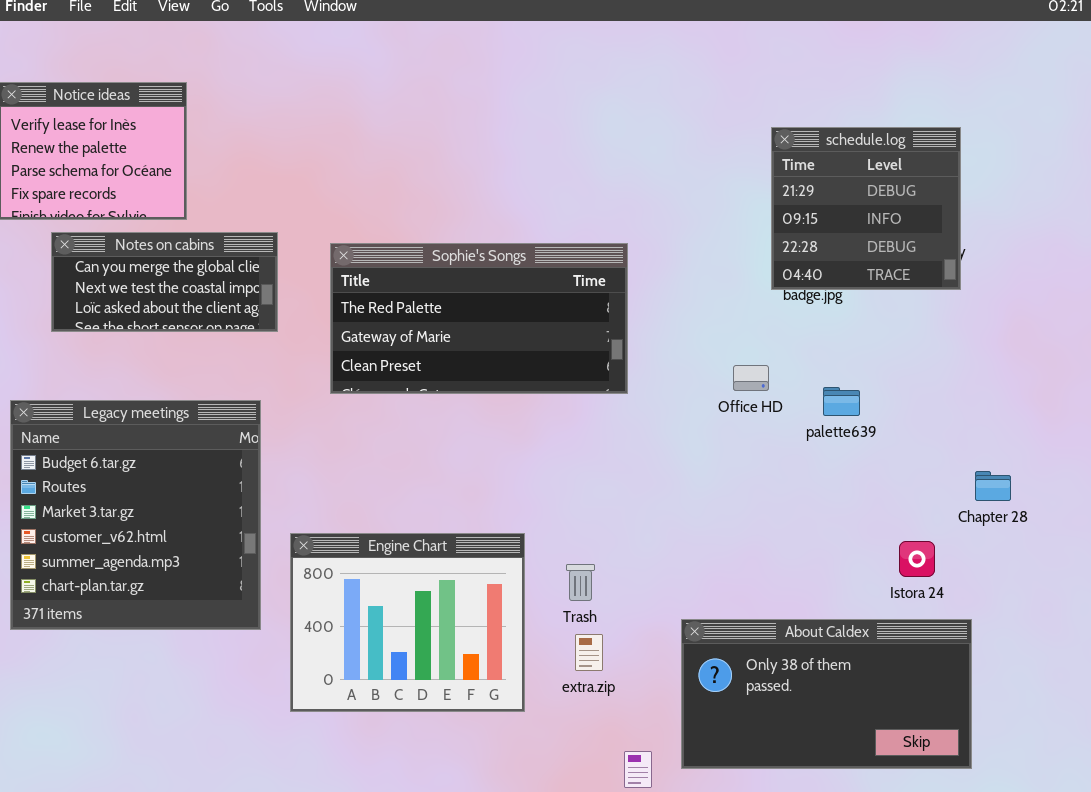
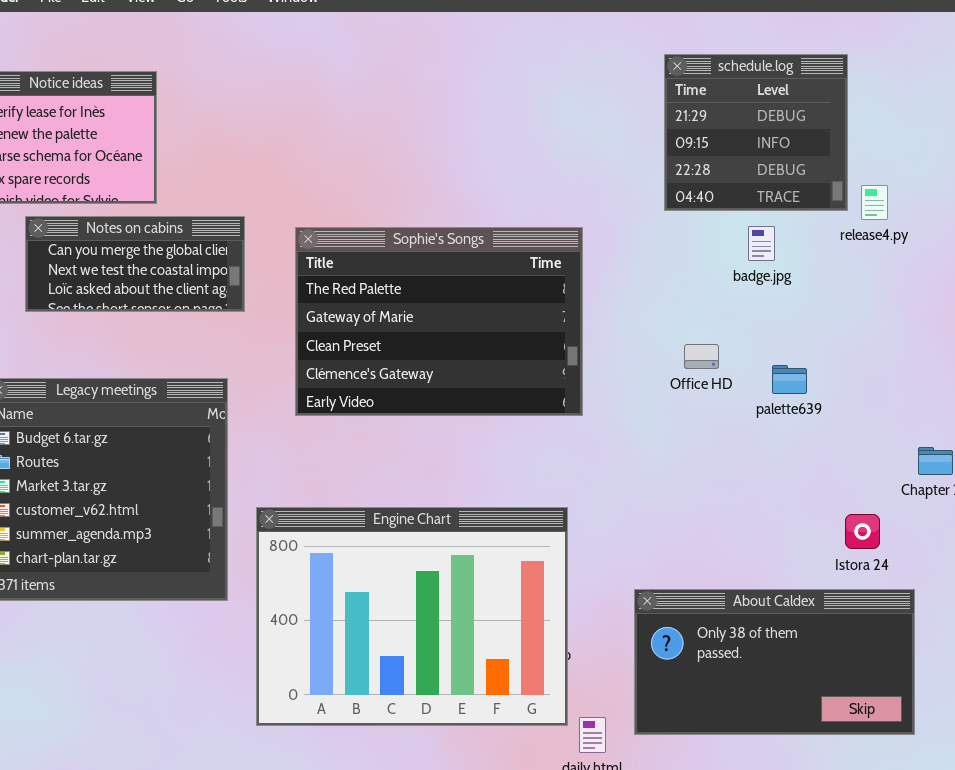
schedule.log: [771,127,961,290] -> [664,54,848,211], moved
Sophie's Songs: [330,243,628,394] -> [295,227,583,416], resized
Engine Chart: [290,533,525,712] -> [256,507,568,726], resized

